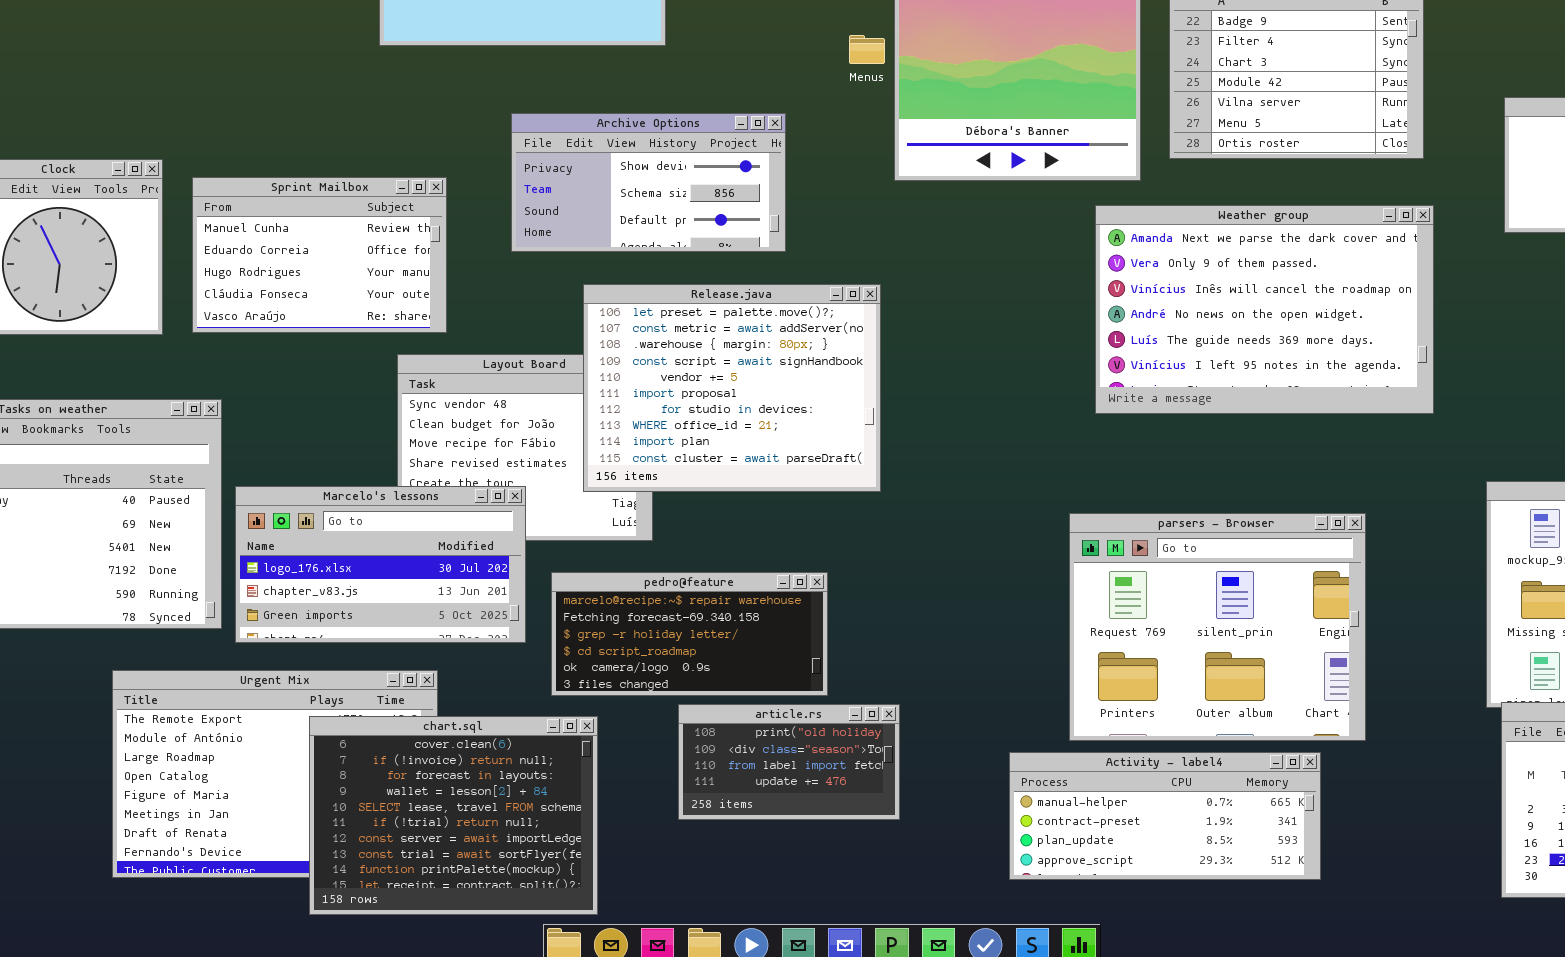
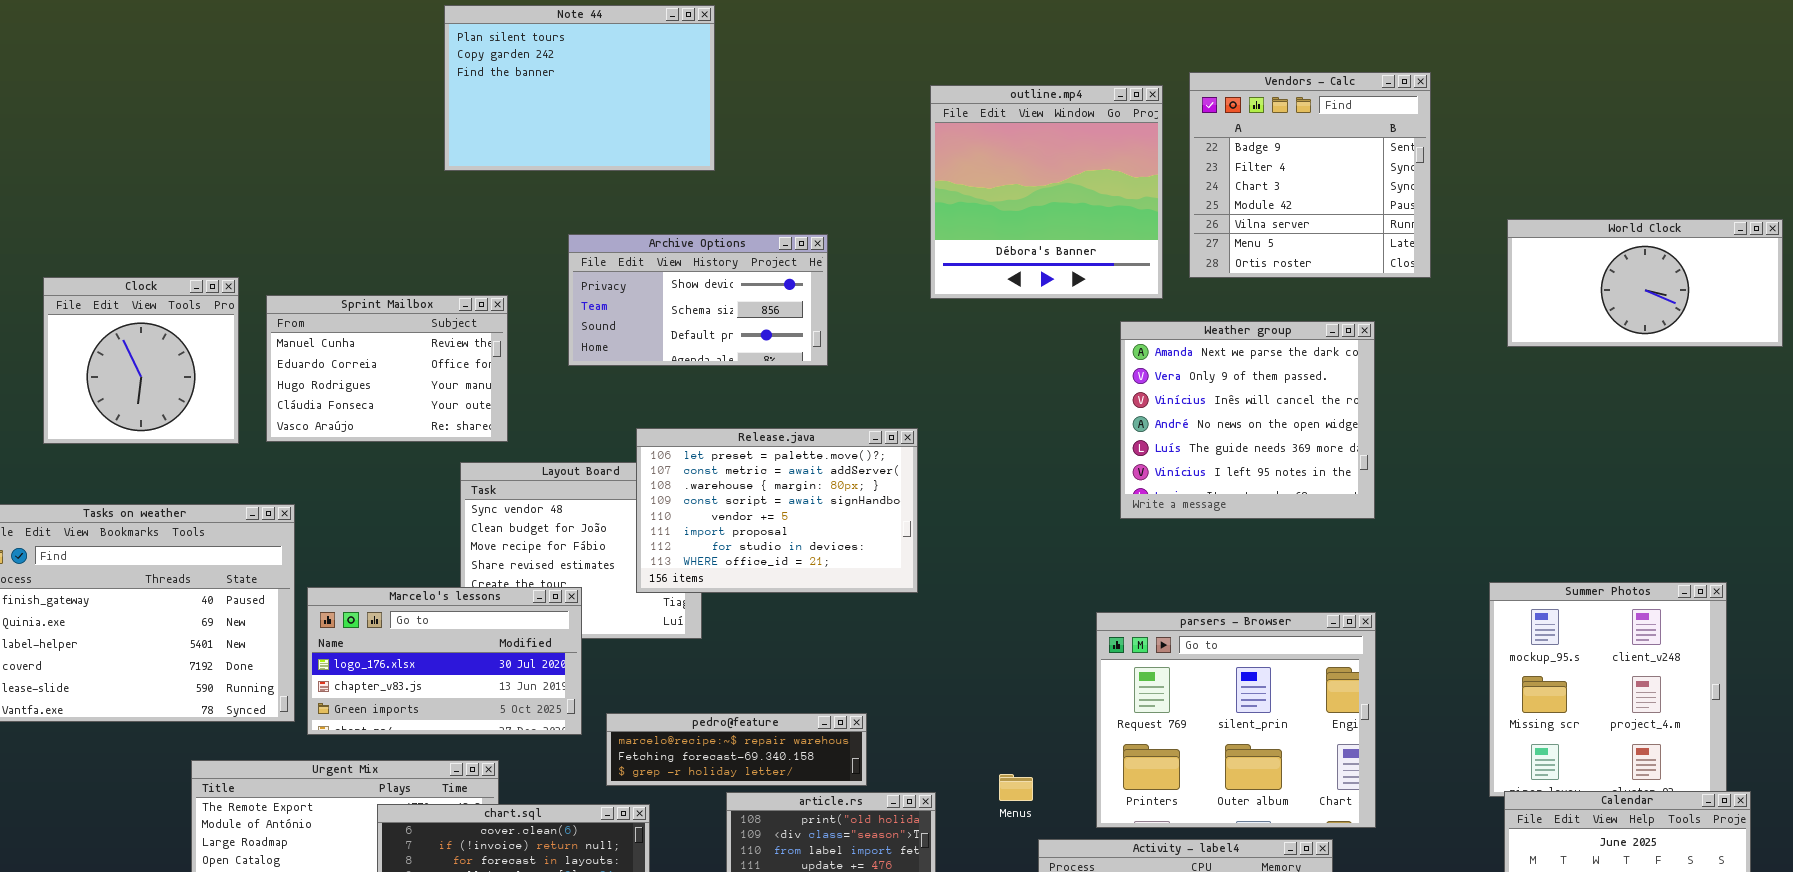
Menus: [849,35,885,64] -> [999,774,1033,801], moved
Weather group: [1095,205,1434,414] -> [1120,321,1375,519], resized
Release.java: [583,284,881,492] -> [636,428,918,593], resized
pedro@feature: [551,572,828,696] -> [606,713,867,786], resized

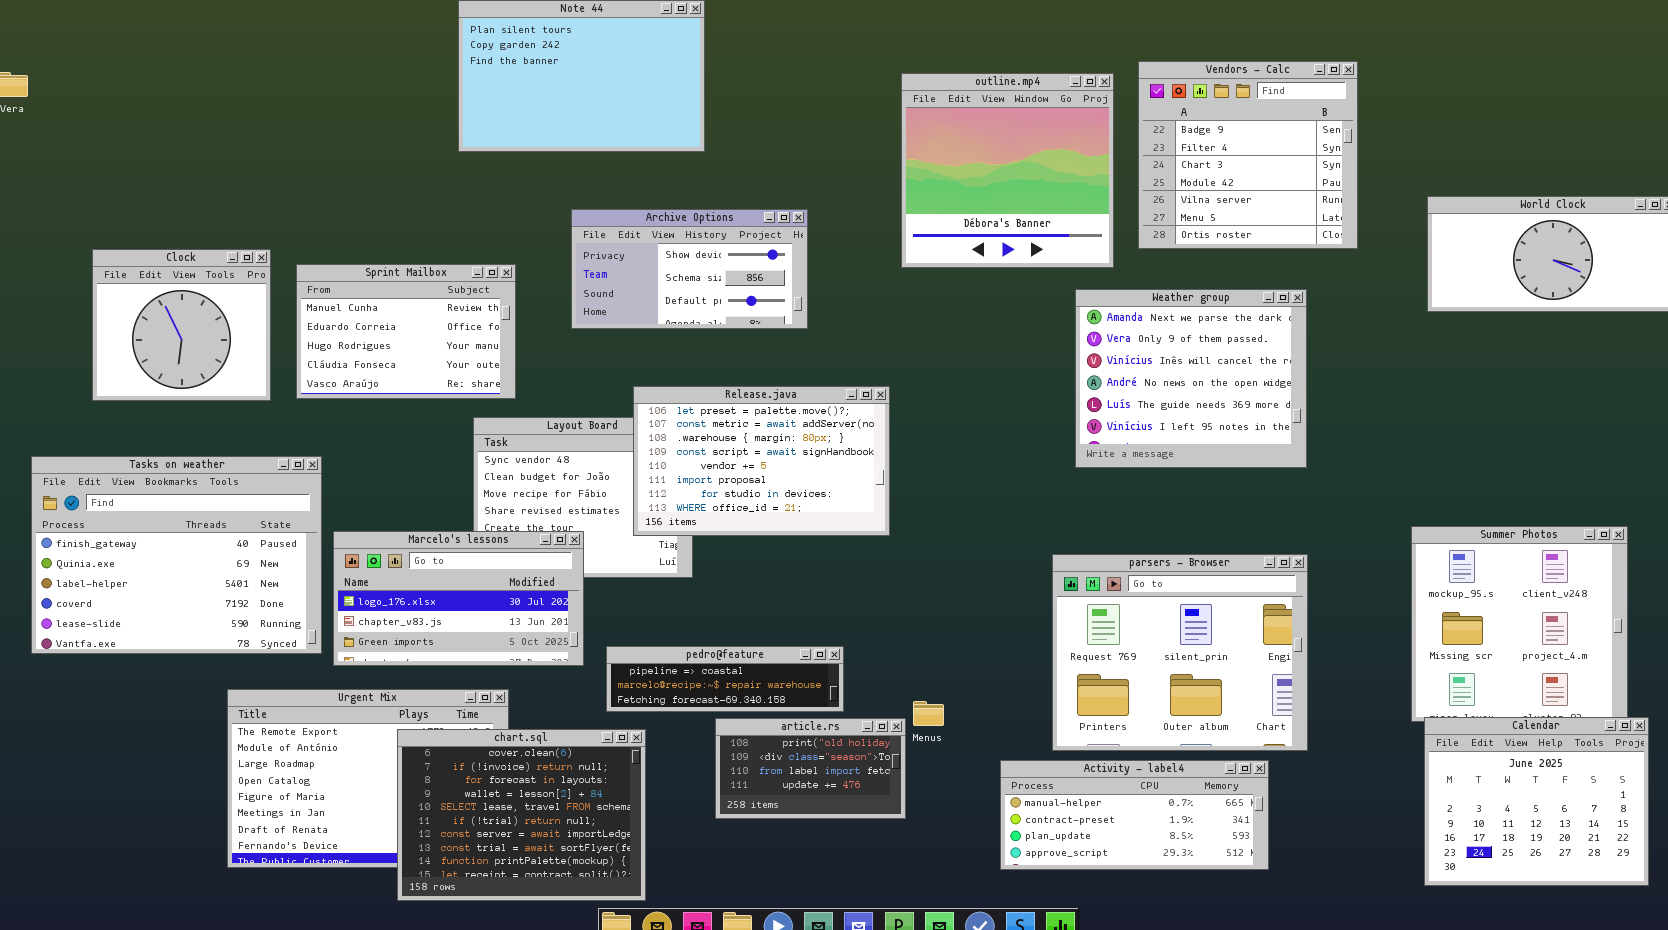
pedro@feature: [606,713,867,786] -> [606,646,844,712], scrolled up 1 row
Menus: [999,774,1033,801] -> [913,701,944,726], moved

